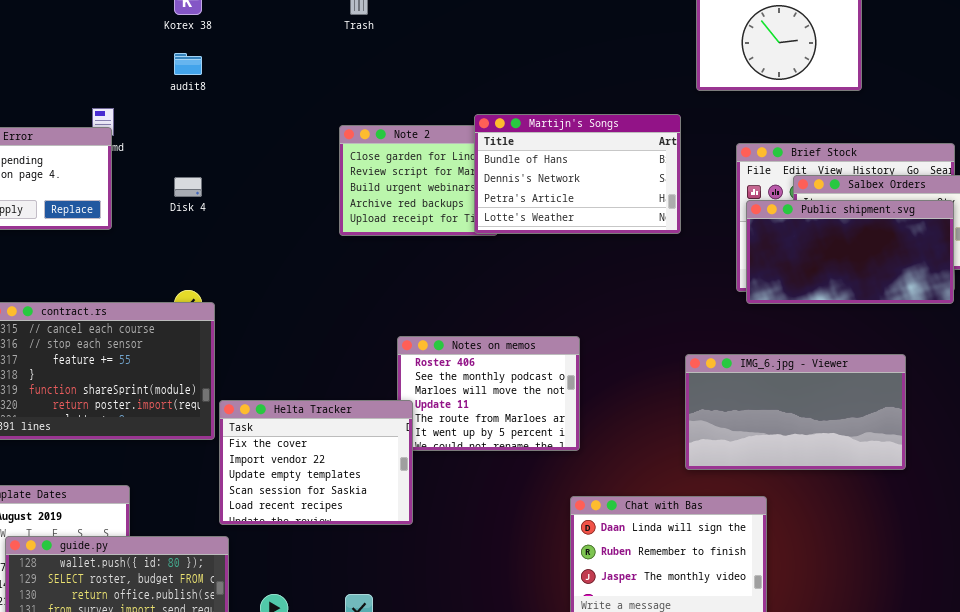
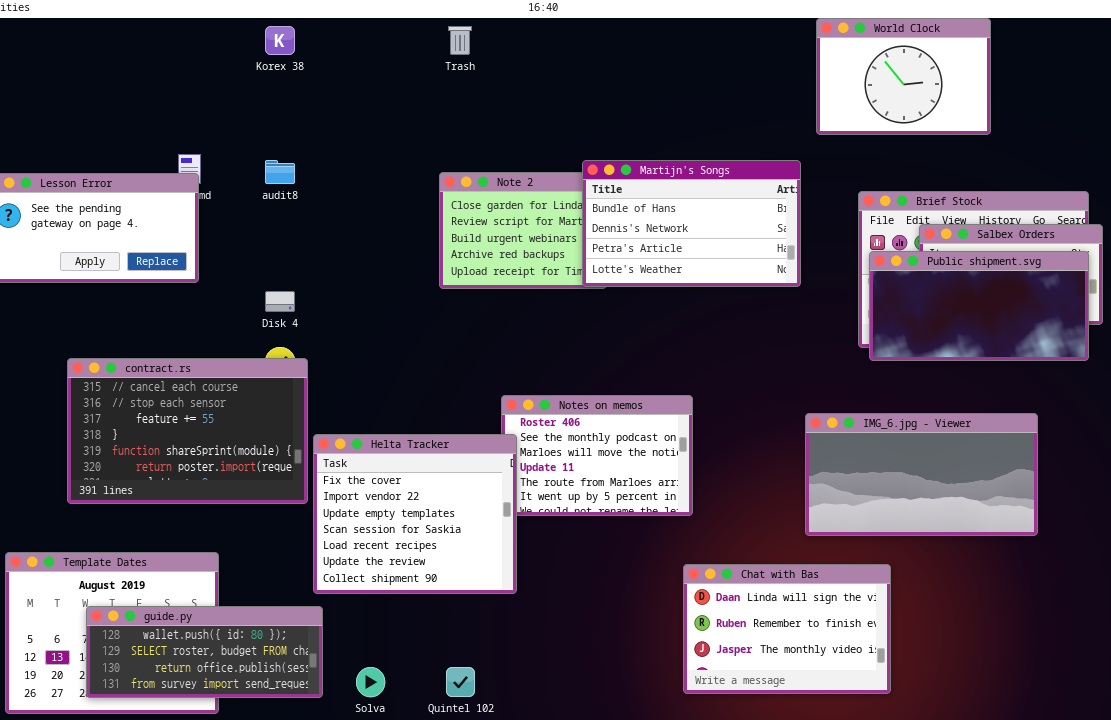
audit8: [174,53,202,75] -> [265,160,295,184], moved
Disk 4: [174,177,202,197] -> [265,291,295,312], moved
Helta Tracker: [219,400,413,525] -> [313,434,517,594], resized

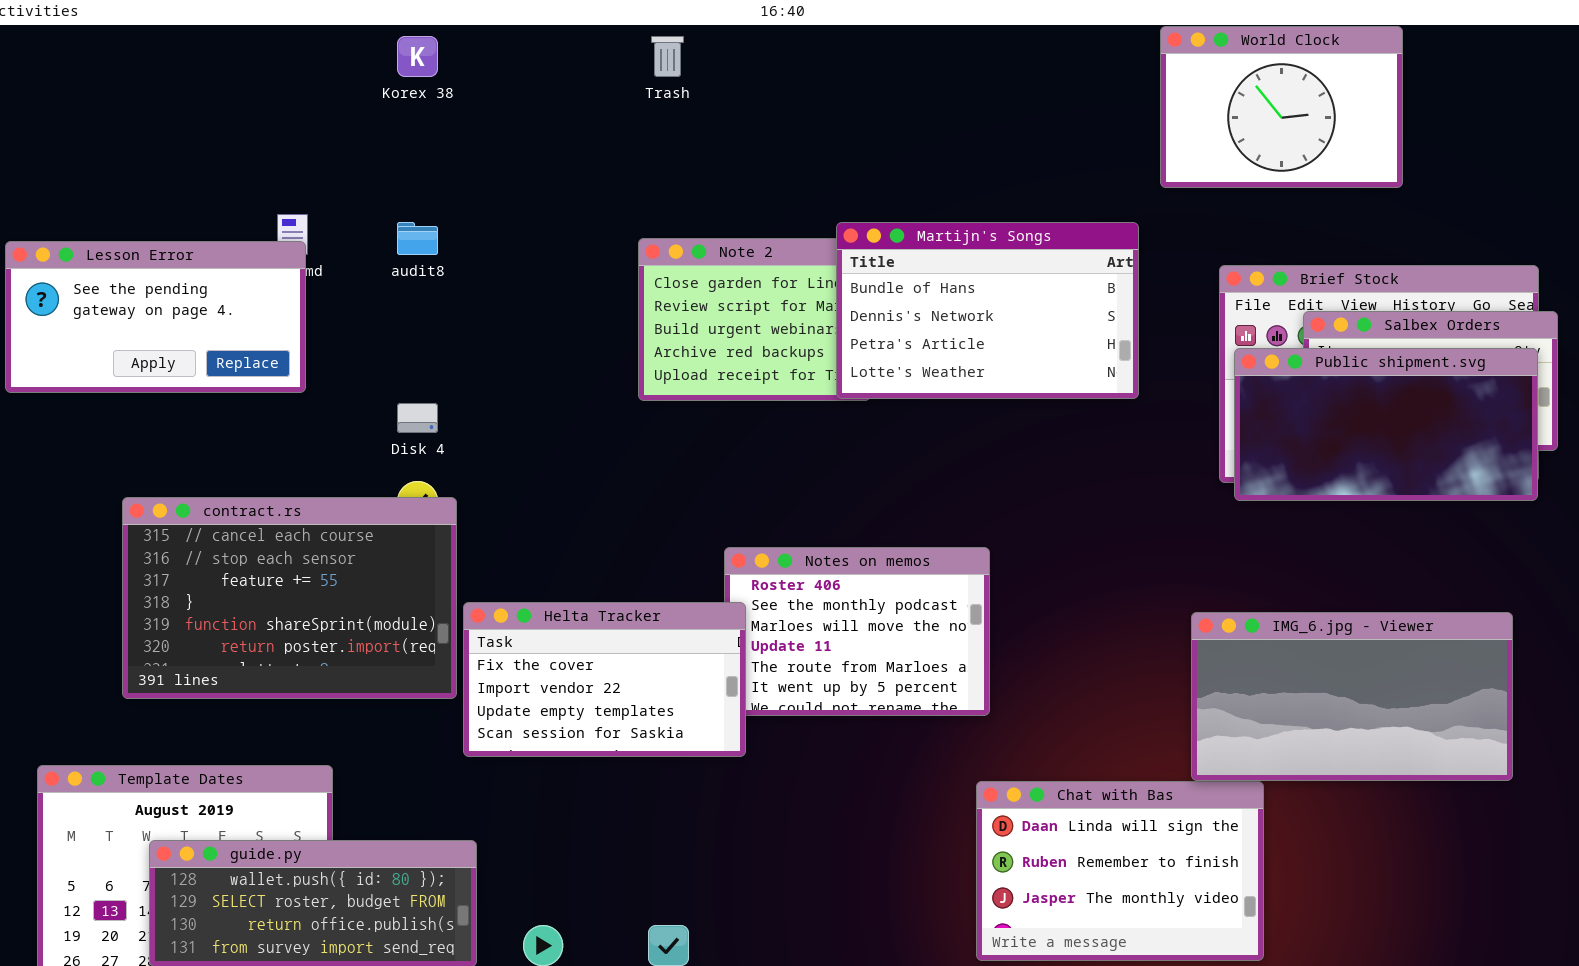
IMG_6.jpg - Viewer: [805,413,1038,536] -> [1191,612,1513,781], moved
Helta Tracker: [313,434,517,594] -> [463,602,746,757], resized

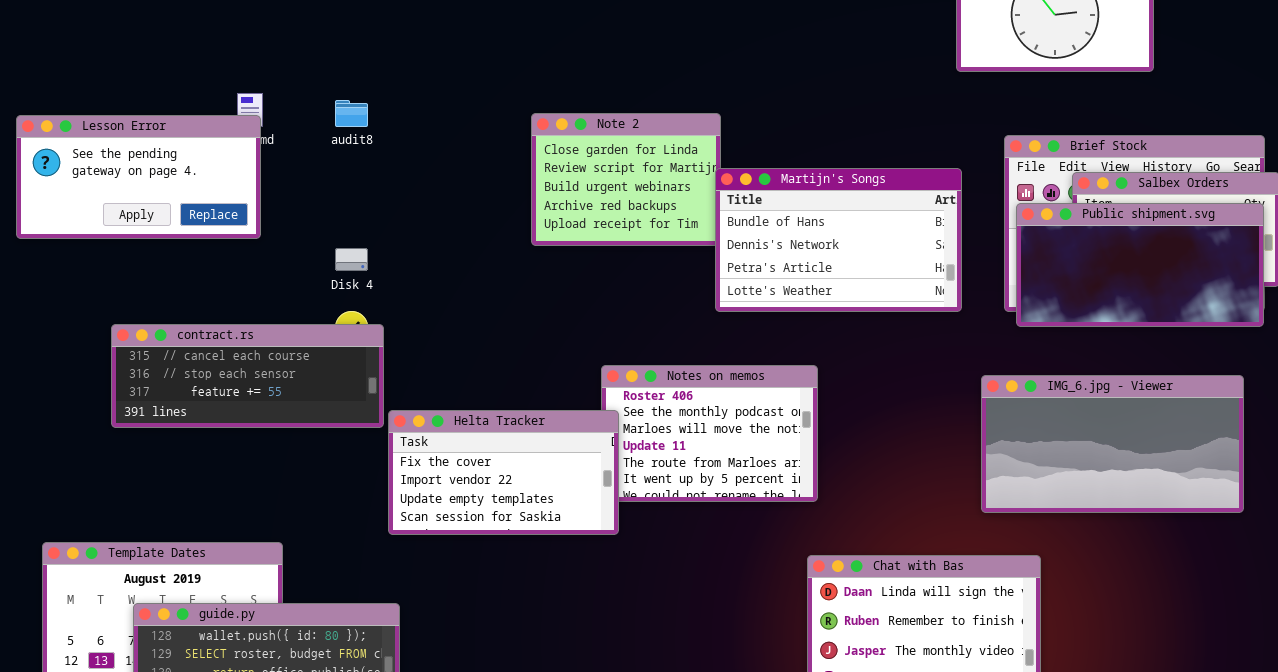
Martijn's Songs: [836,222,1139,399] -> [715,168,962,312], moved
contract.rs: [122,497,457,699] -> [111,324,384,428], resized
IMG_6.jpg - Viewer: [1191,612,1513,781] -> [981,375,1244,513], moved

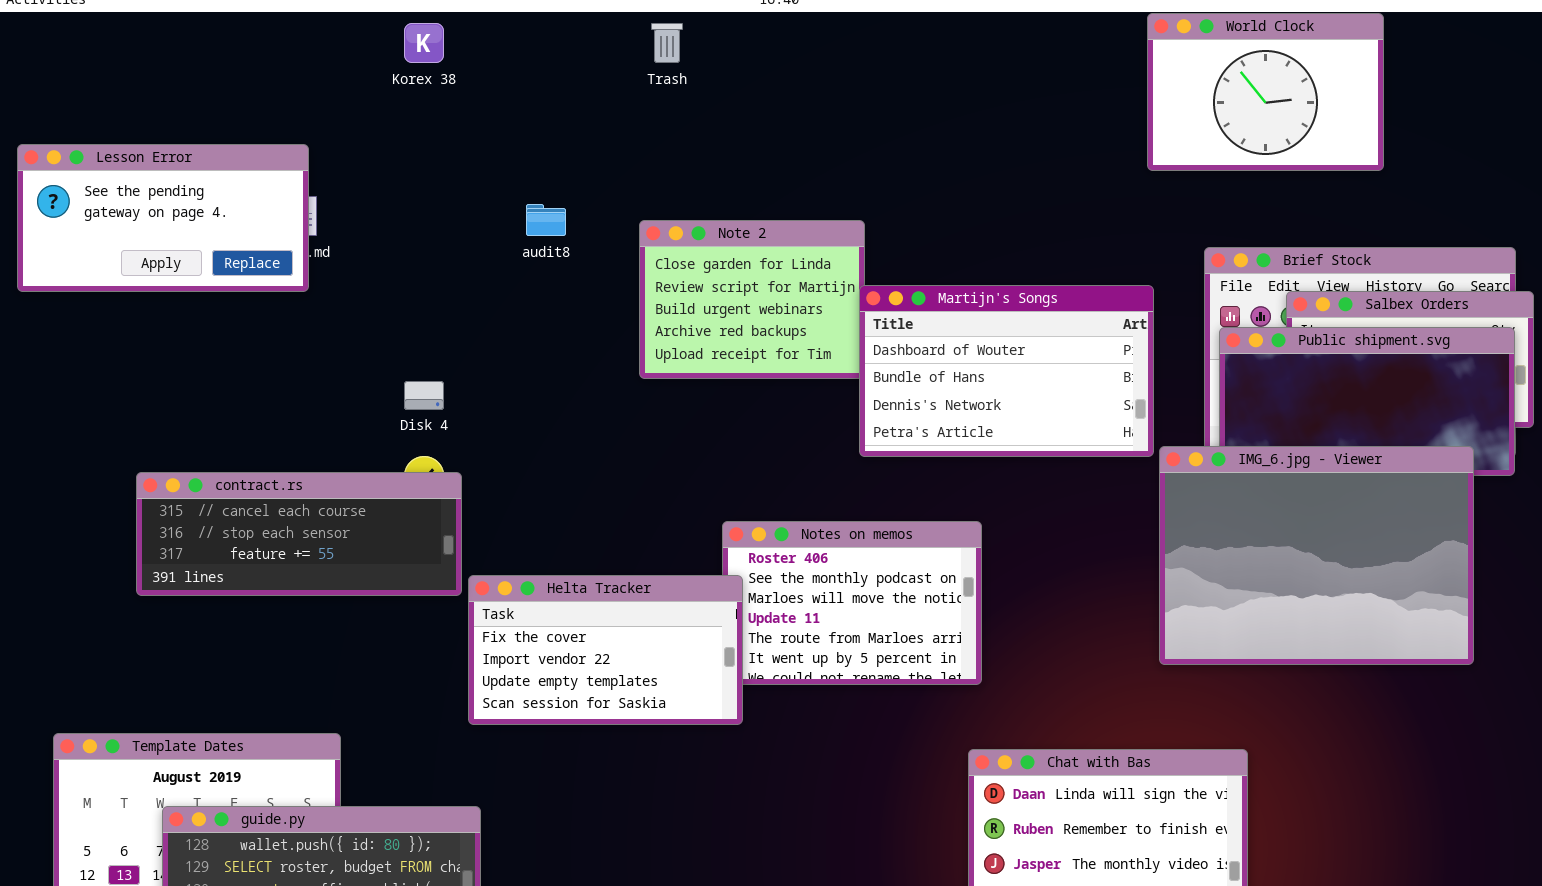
audit8: [335,100,368,127] -> [526,204,566,236], moved
Lesson Error: [16,115,261,239] -> [17,144,309,292], moved
Martijn's Songs: [715,168,962,312] -> [859,285,1154,457], scrolled up 1 row
IMG_6.jpg - Viewer: [981,375,1244,513] -> [1159,446,1474,665], moved, resized

